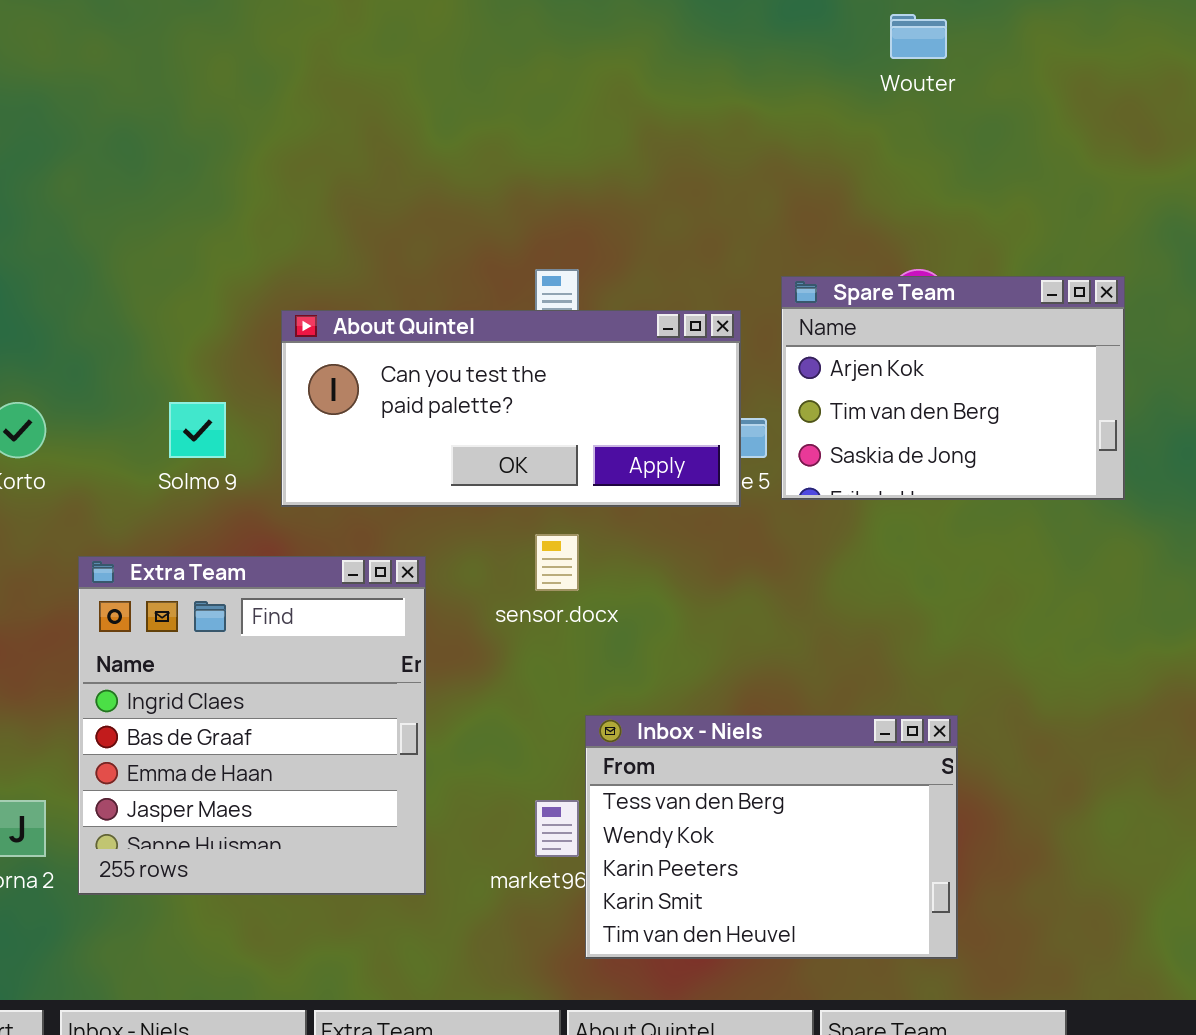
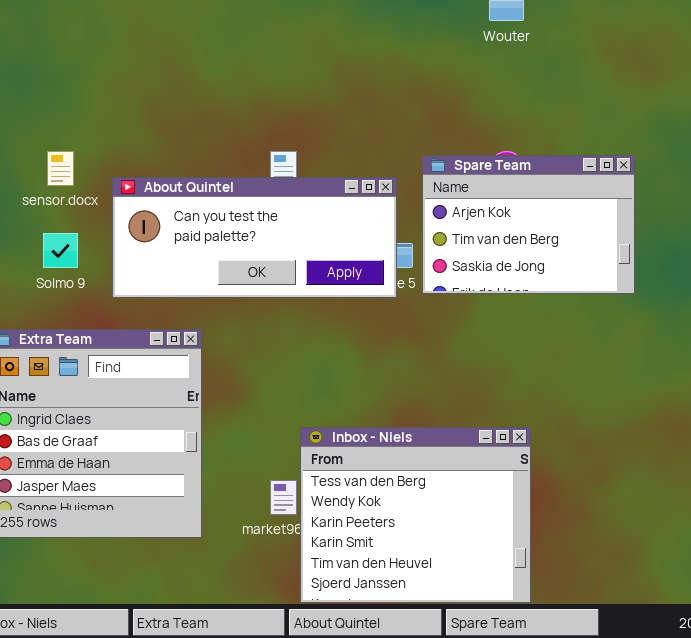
sensor.docx: [535,534,579,591] -> [47,151,74,186], moved
Inbox - Niels: [585,715,958,959] -> [300,427,531,603], resized

